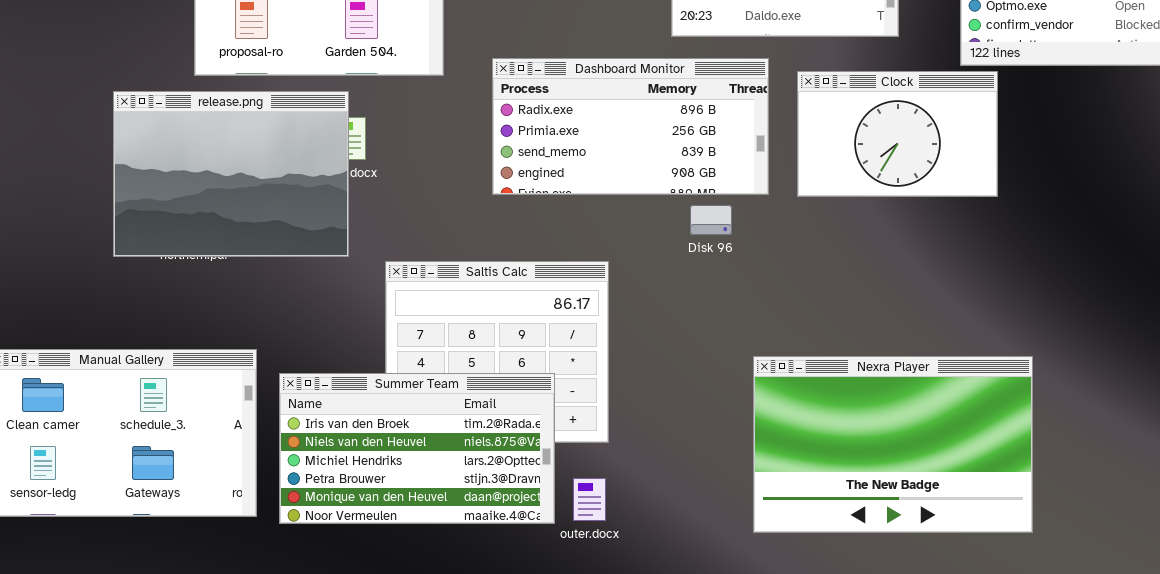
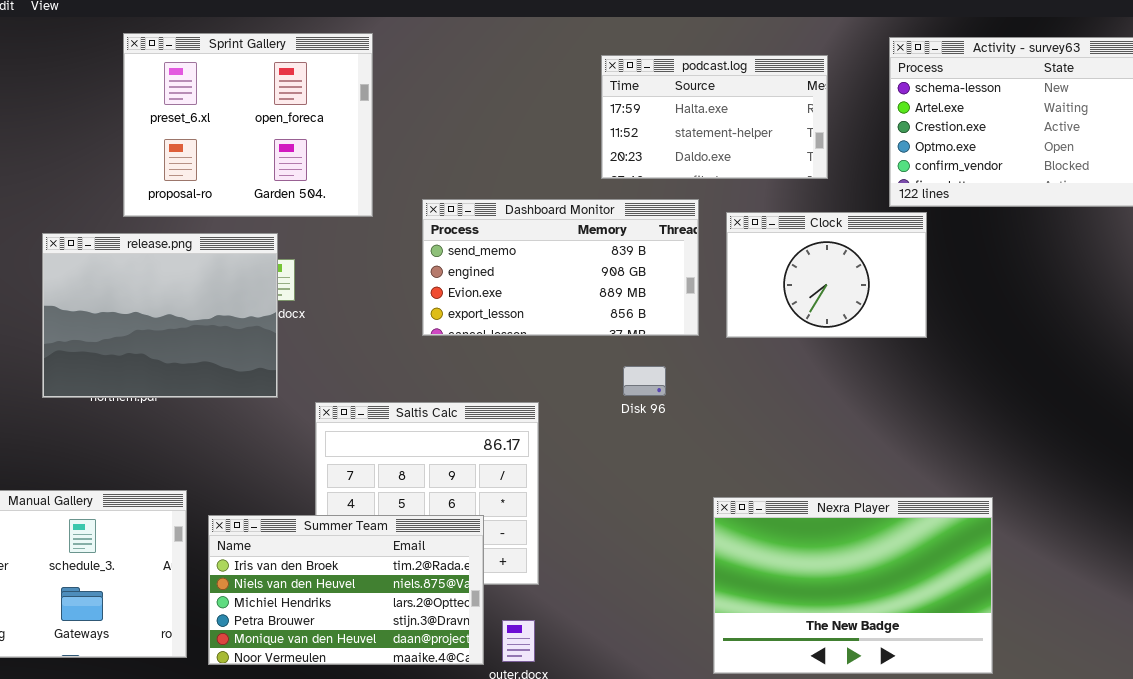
Dashboard Monitor: [492,58,769,195] -> [422,199,699,336], scrolled down 2 rows
Disk 96: [690,205,732,235] -> [623,366,666,396], moved
Nexra Player: [753,356,1033,533] -> [713,497,993,674], moved

